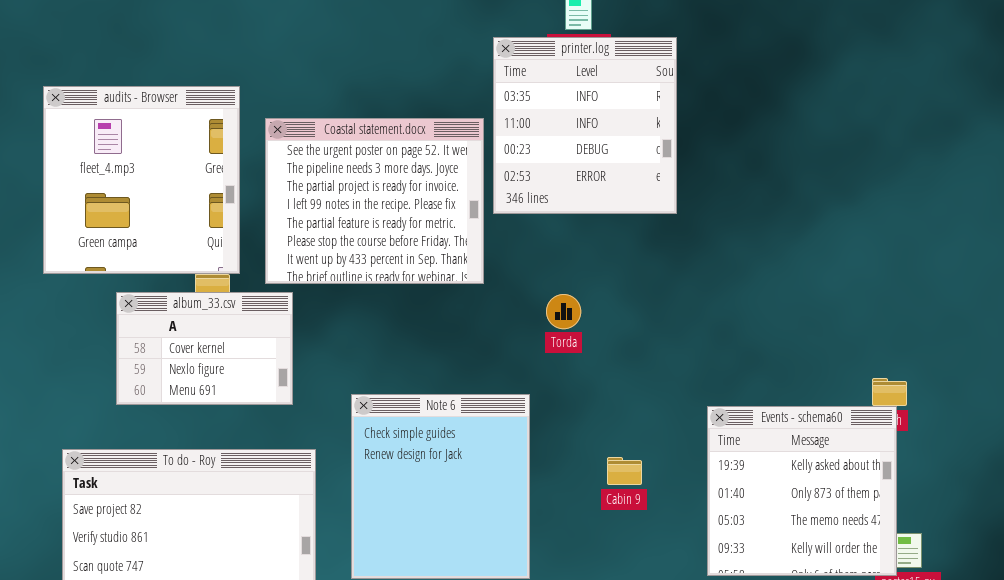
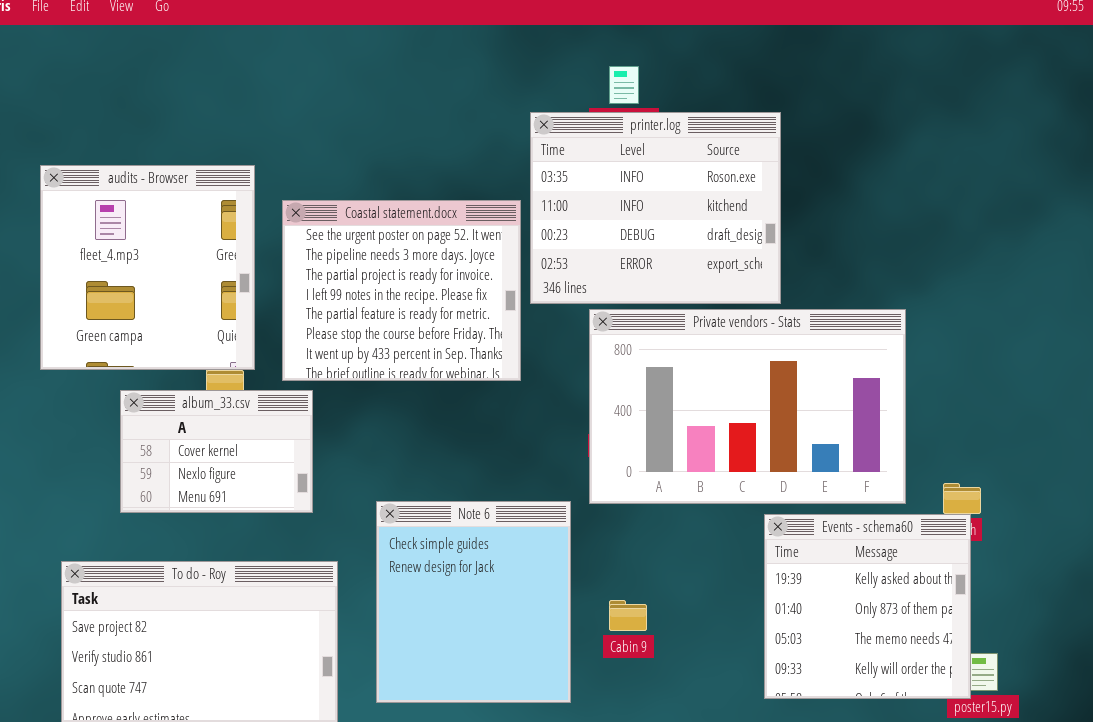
printer.log: [493,37,677,214] -> [530,112,781,304], resized
Private vendors - Stats: none -> [589,309,906,504], opened
Cabin 9: [607,457,642,485] -> [609,600,647,631], moved

